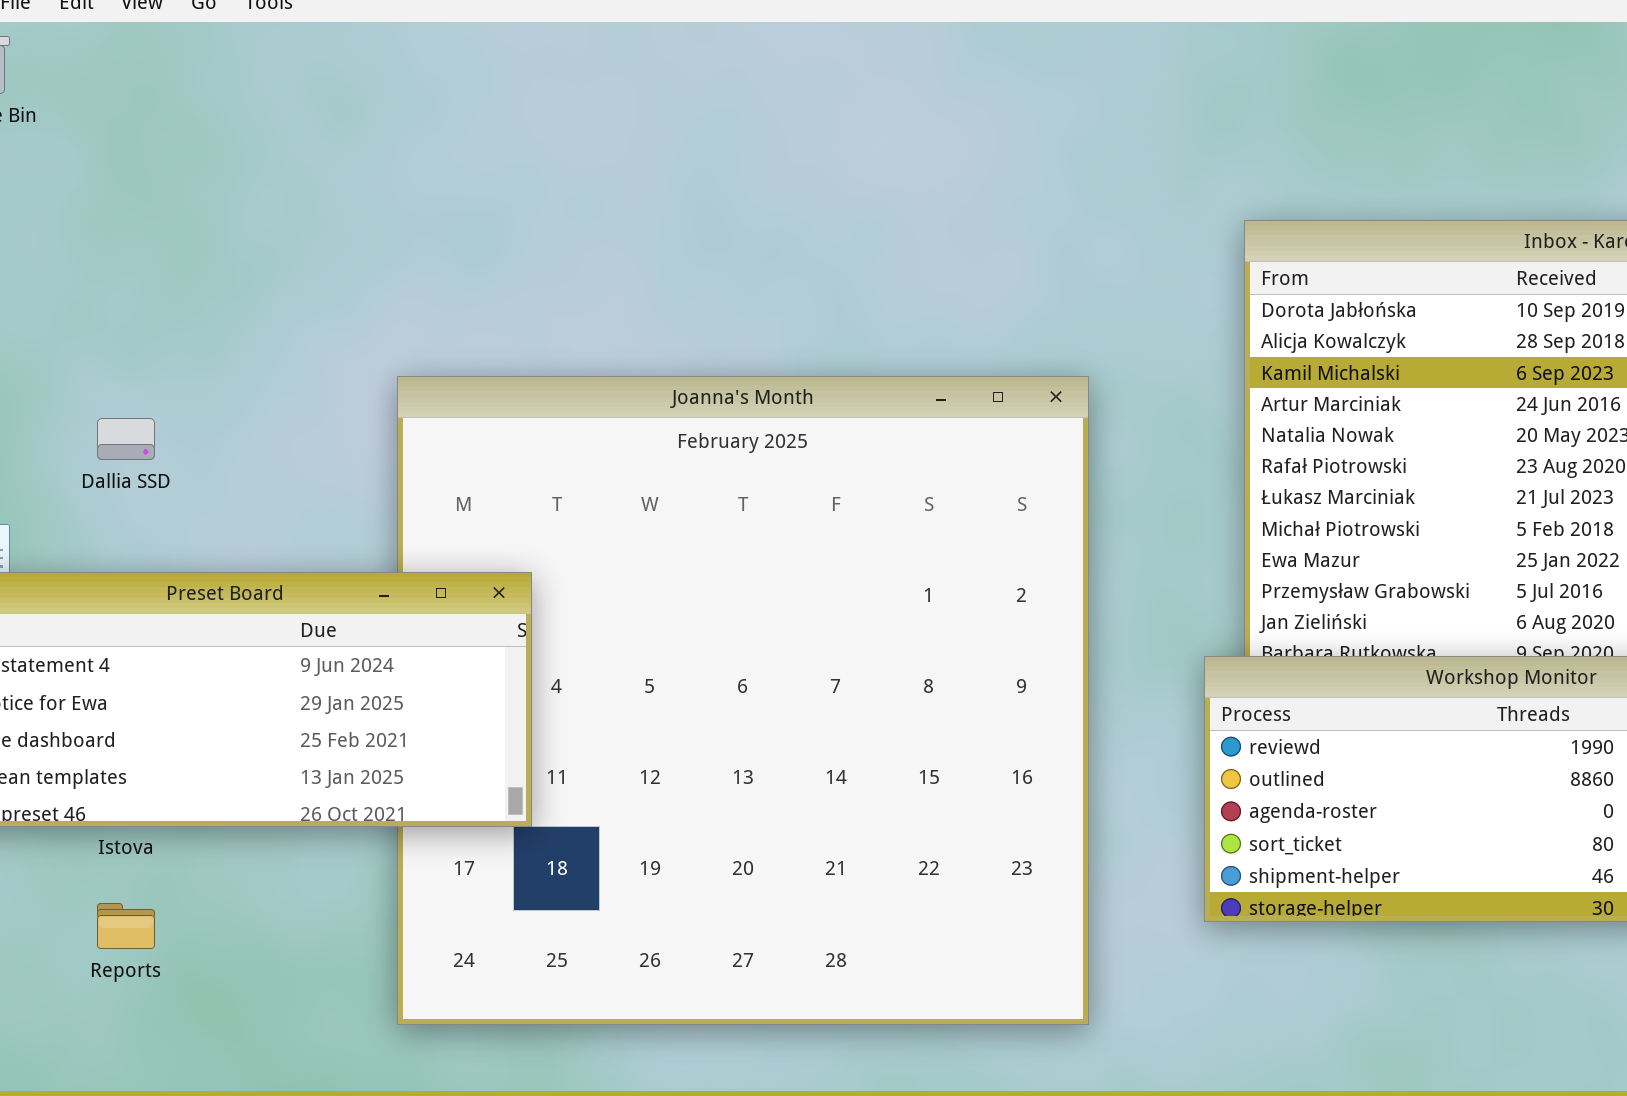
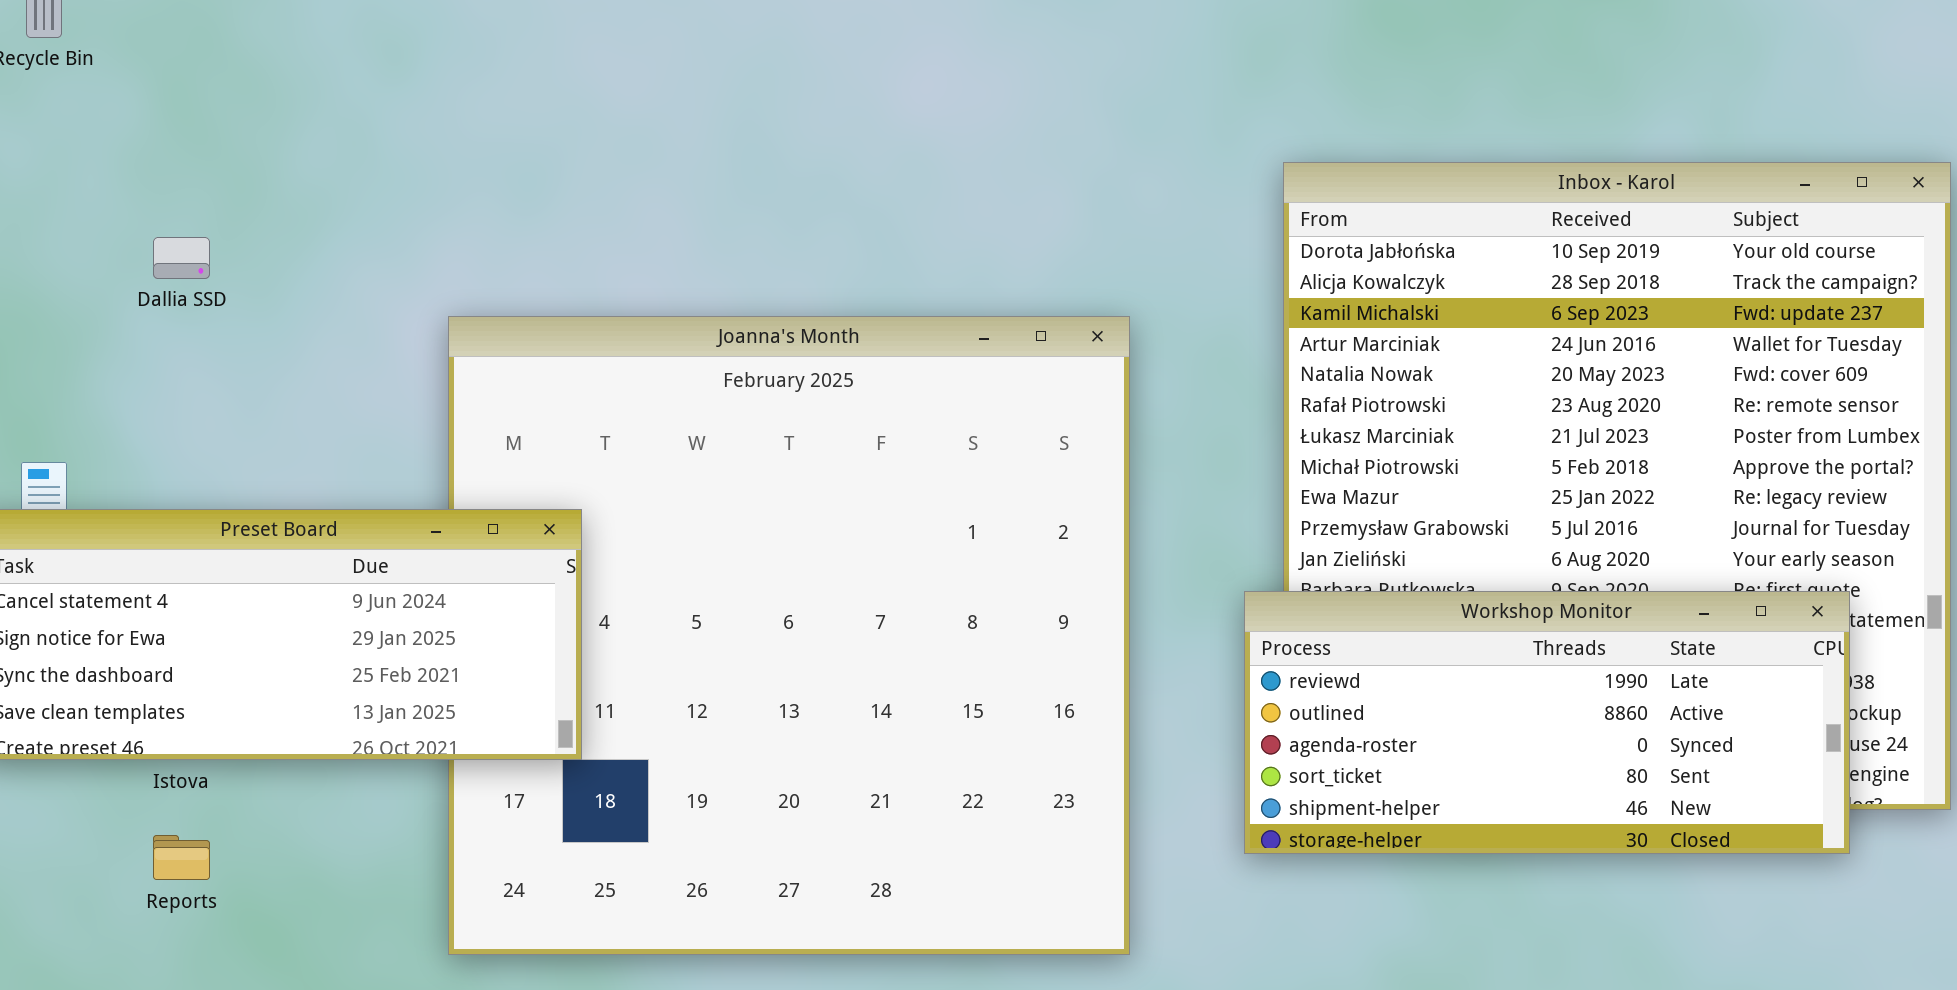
Dallia SSD: [97,418,155,460] -> [153,237,210,279], moved

